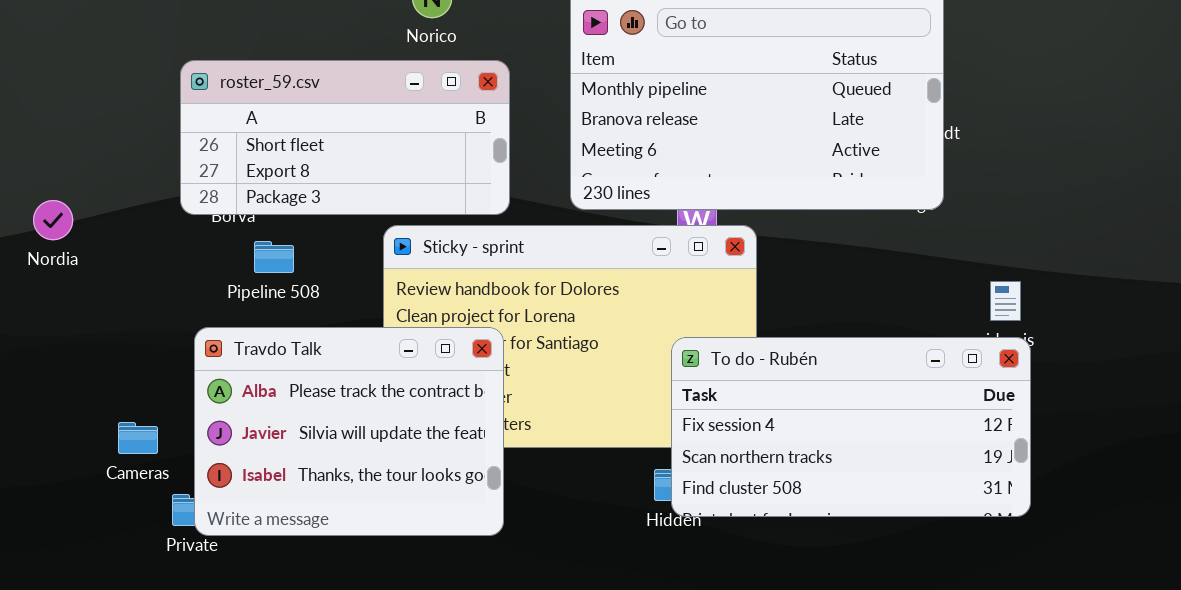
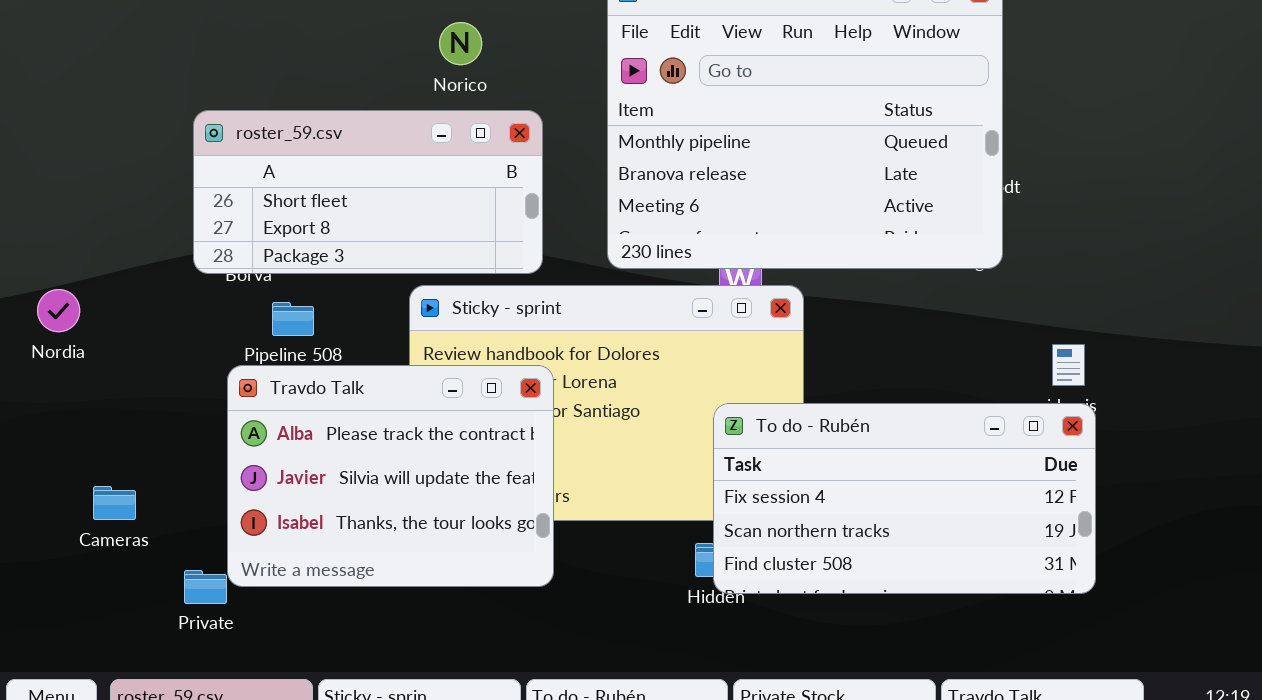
Nordia: [33,200,73,240] -> [37,289,80,332], moved
Travdo Talk: [194,327,504,536] -> [227,365,554,587], moved
Cameras: [118,422,158,454] -> [93,486,136,520], moved

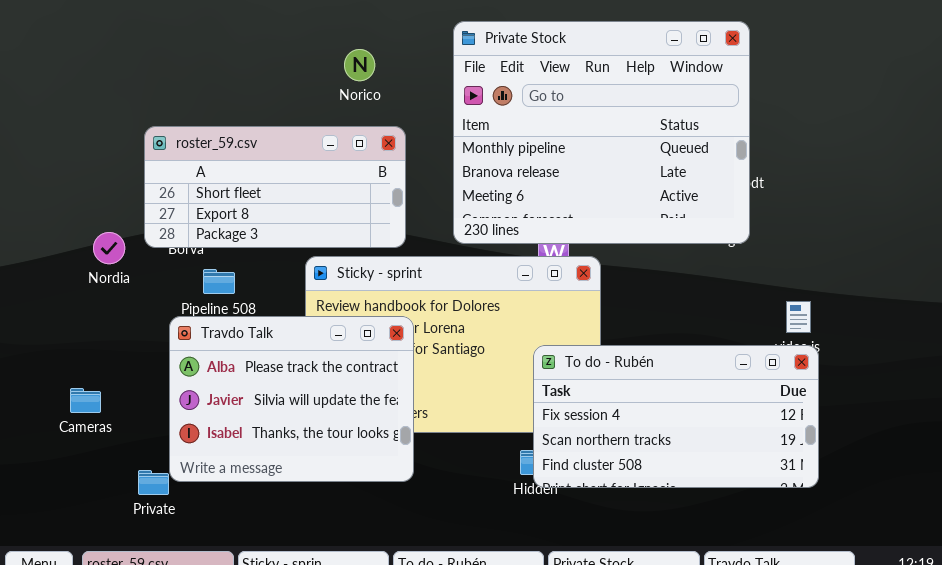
Norico: [439,22,482,65] -> [344,49,375,81], moved
Nordia: [37,289,80,332] -> [93,232,125,264], moved
Cameras: [93,486,136,520] -> [70,388,101,413], moved

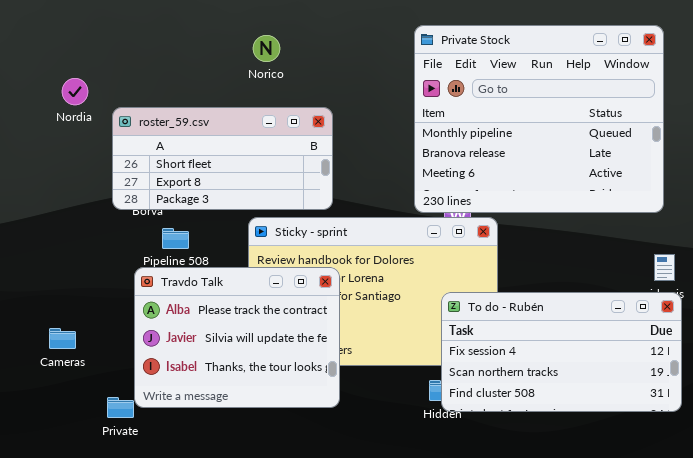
Private Stock: [453,21,750,244] -> [414,25,664,213], moved
Norico: [344,49,375,81] -> [253,35,280,62], moved
Nordia: [93,232,125,264] -> [62,78,88,105], moved

